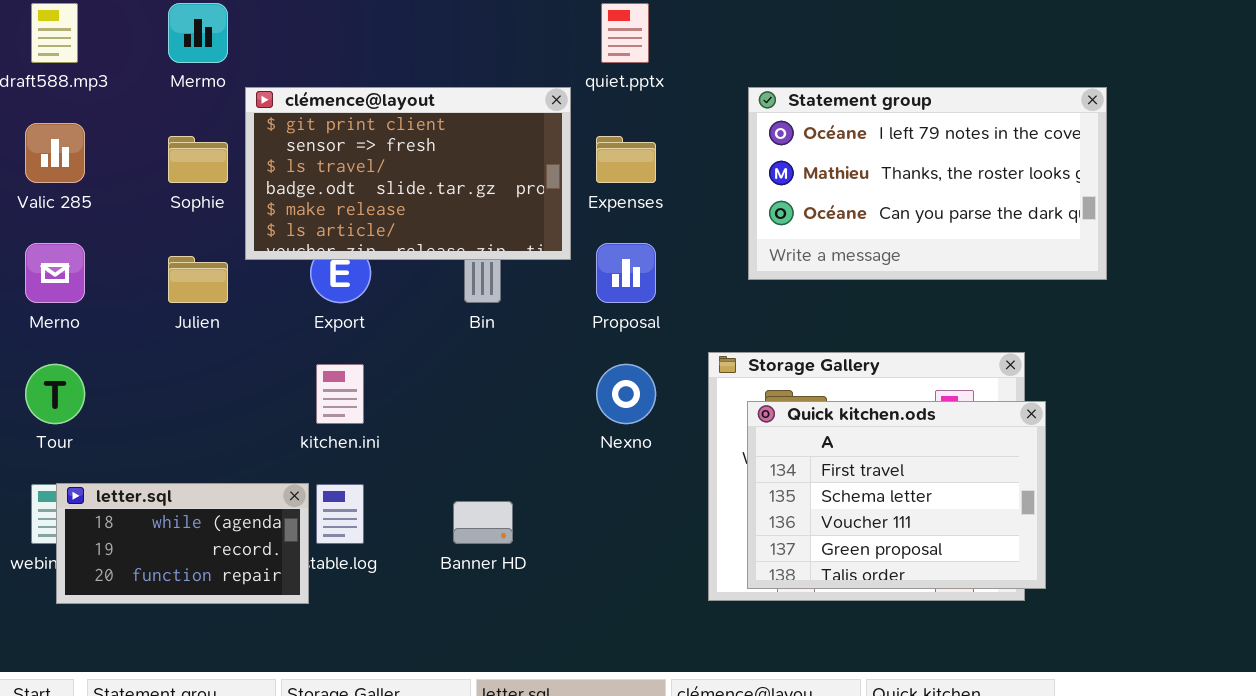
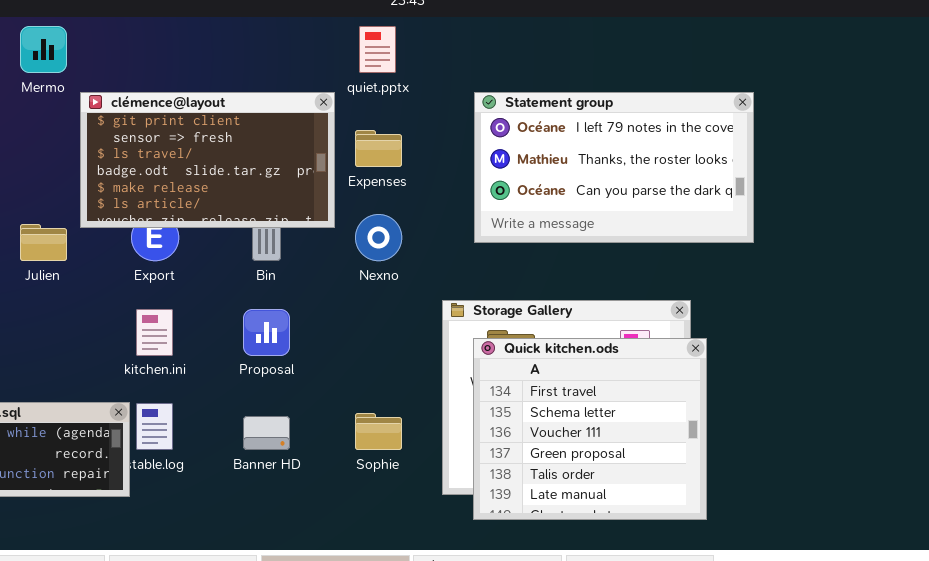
Sophie: [168,136,228,183] -> [355,413,402,450], moved
Proposal: [596,243,656,303] -> [243,309,290,356], moved
Nexno: [596,364,656,424] -> [355,214,402,261], moved
Quick kitchen.ods: [747,401,1046,589] -> [473,338,707,520], resized

